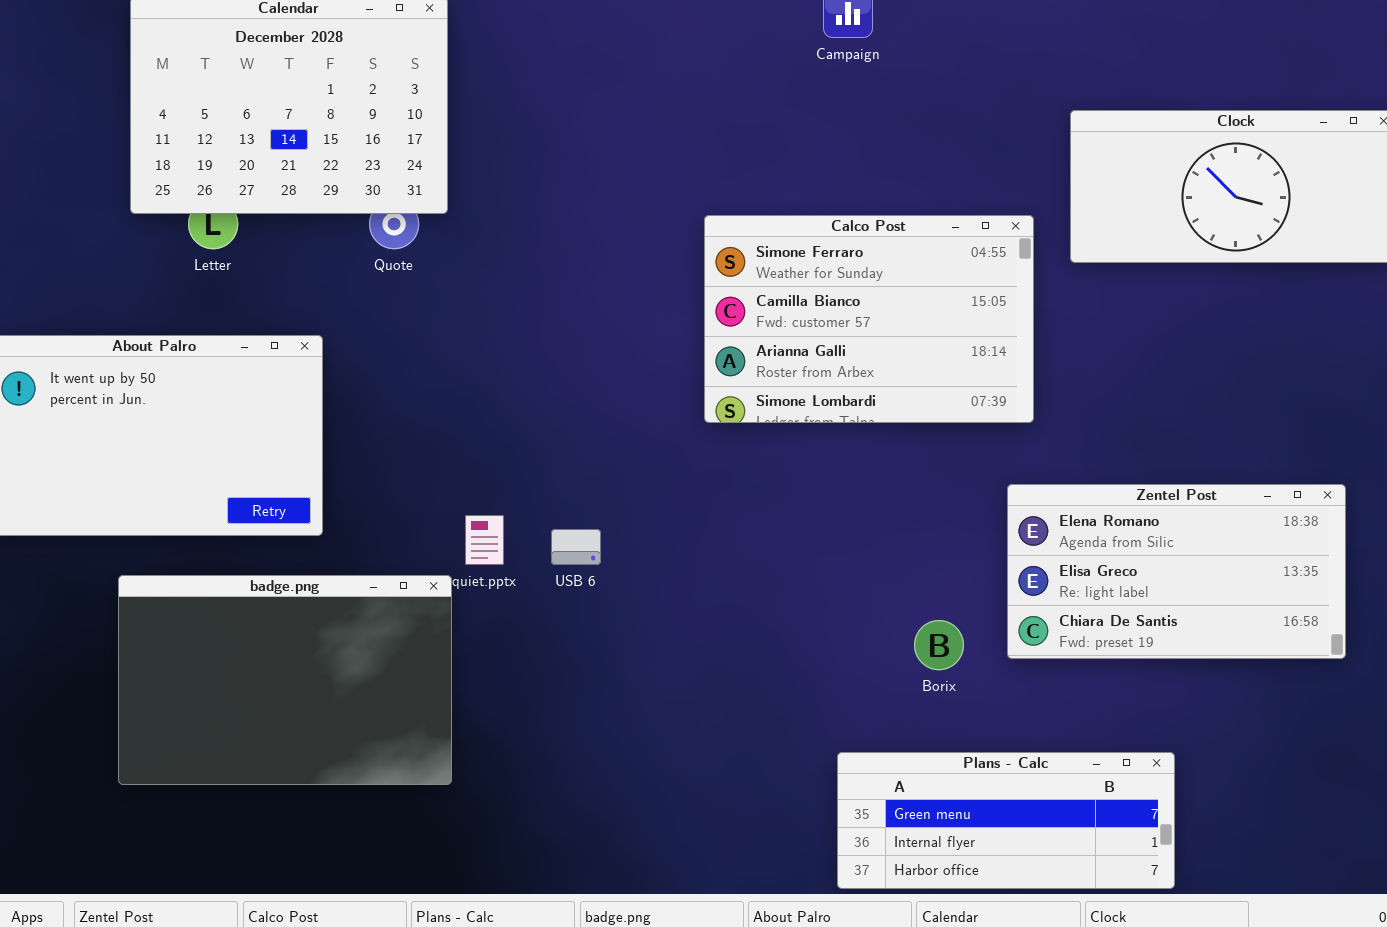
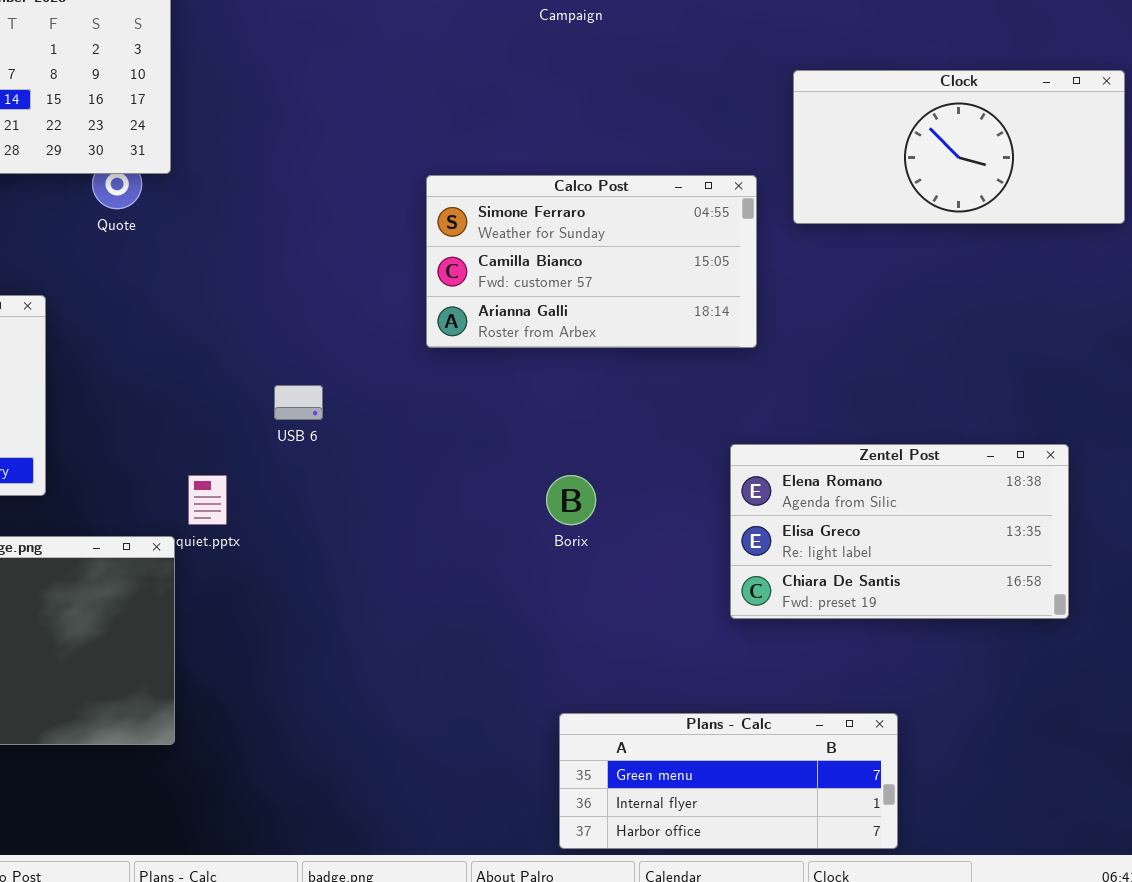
Calco Post: [704,215,1034,423] -> [426,175,757,348], resized
USB 6: [551,529,601,565] -> [274,385,323,420], moved
Borix: [914,620,964,670] -> [546,475,596,525], moved

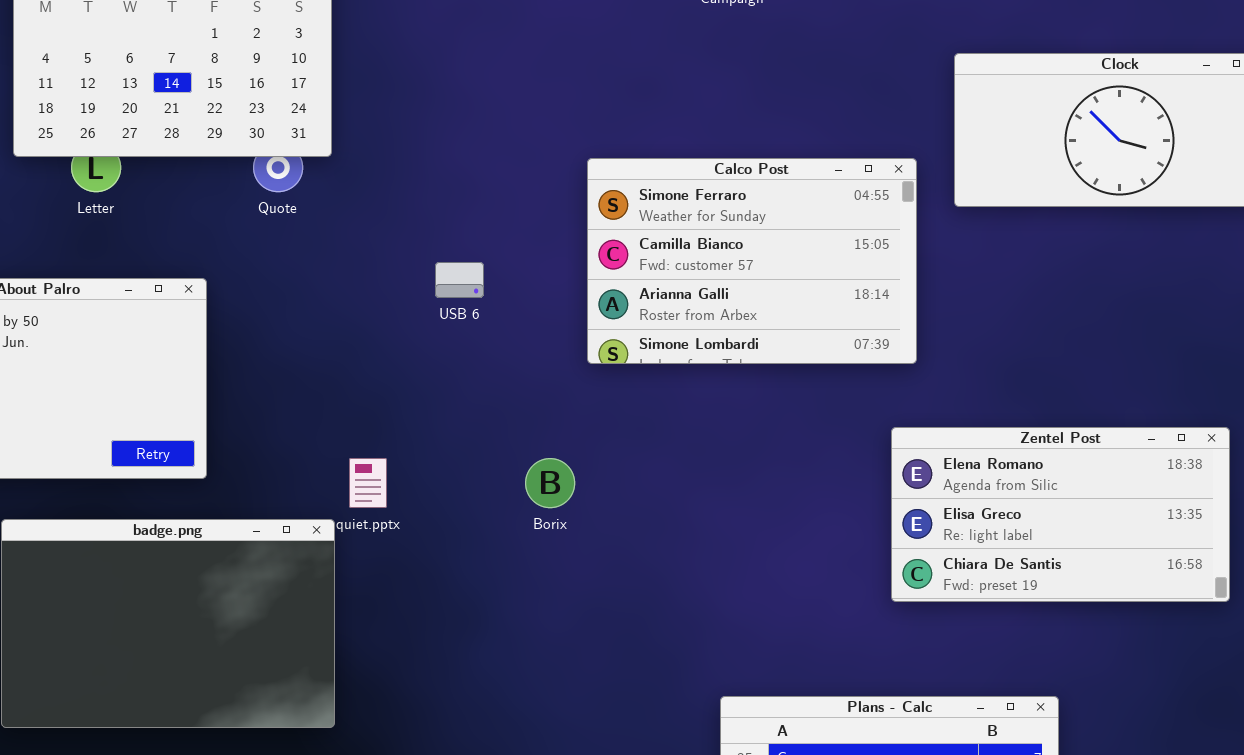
Calco Post: [426,175,757,348] -> [587,158,917,364], resized
USB 6: [274,385,323,420] -> [435,262,484,298], moved
Borix: [546,475,596,525] -> [525,458,575,508], moved

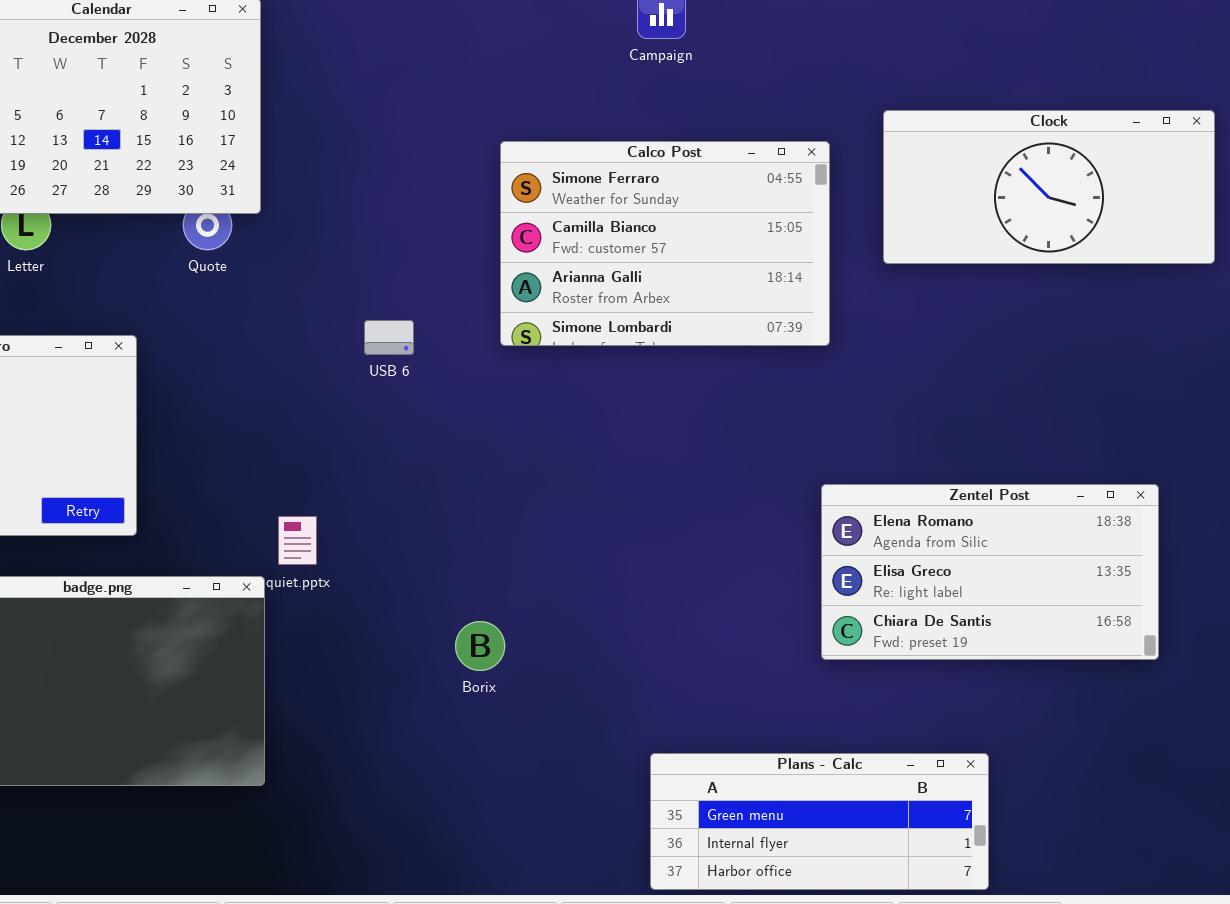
Calco Post: [587,158,917,364] -> [500,141,830,346], moved
Borix: [525,458,575,508] -> [455,621,505,671], moved

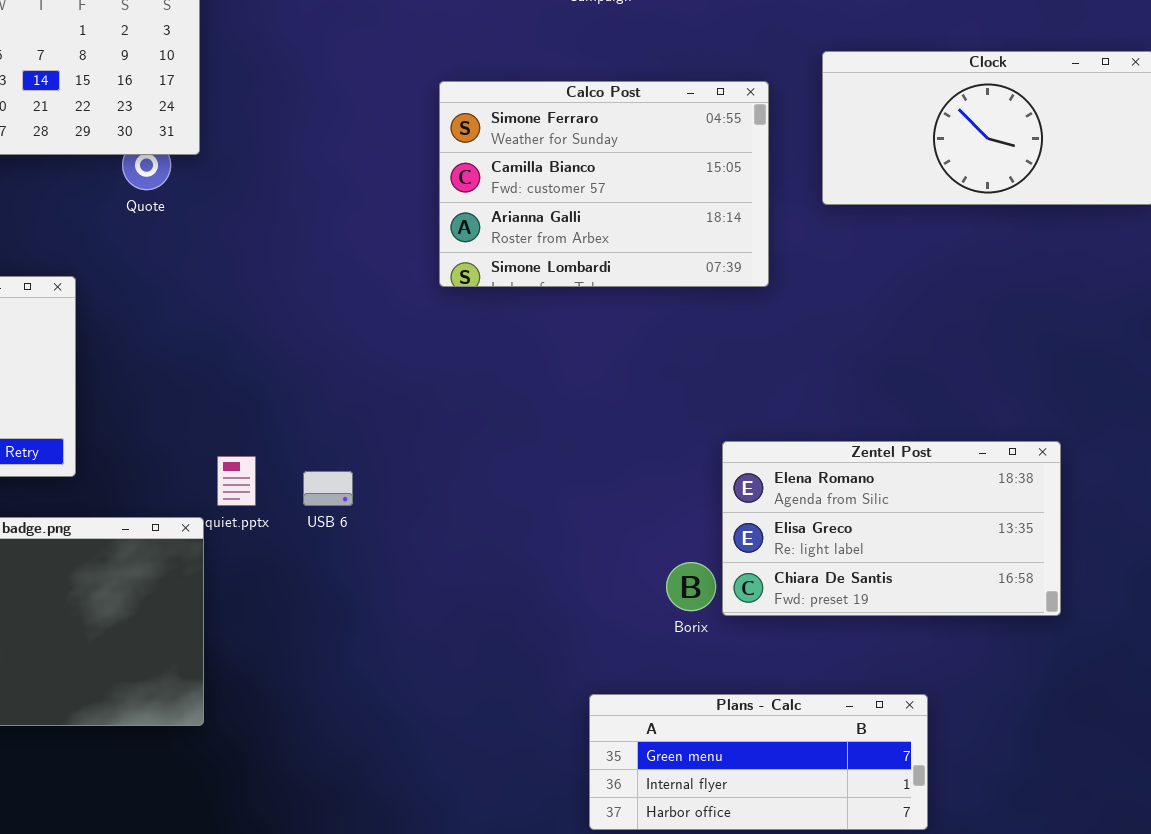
USB 6: [364,320,414,355] -> [303,471,353,506], moved
Zentel Post: [821,484,1159,660] -> [722,441,1061,616], moved
Borix: [455,621,505,671] -> [666,562,716,611], moved

